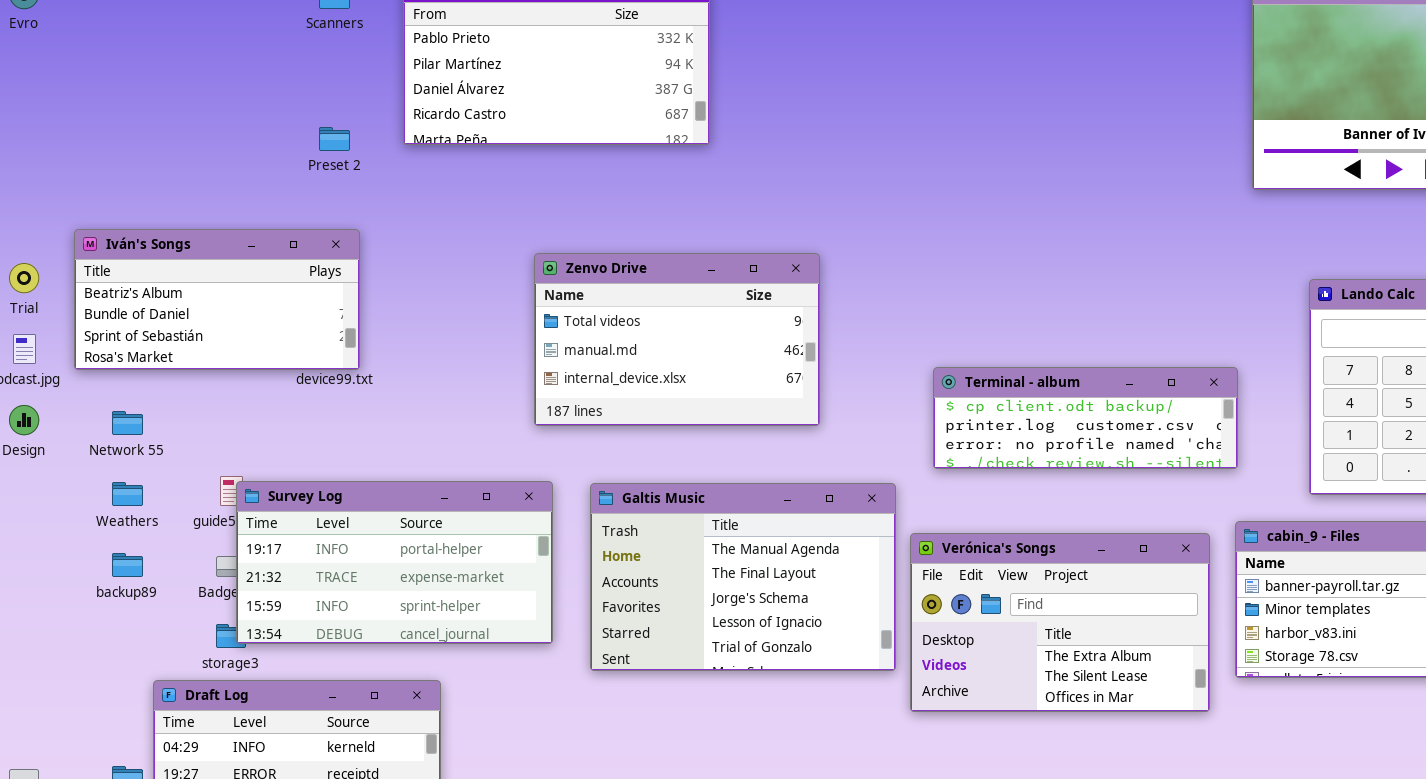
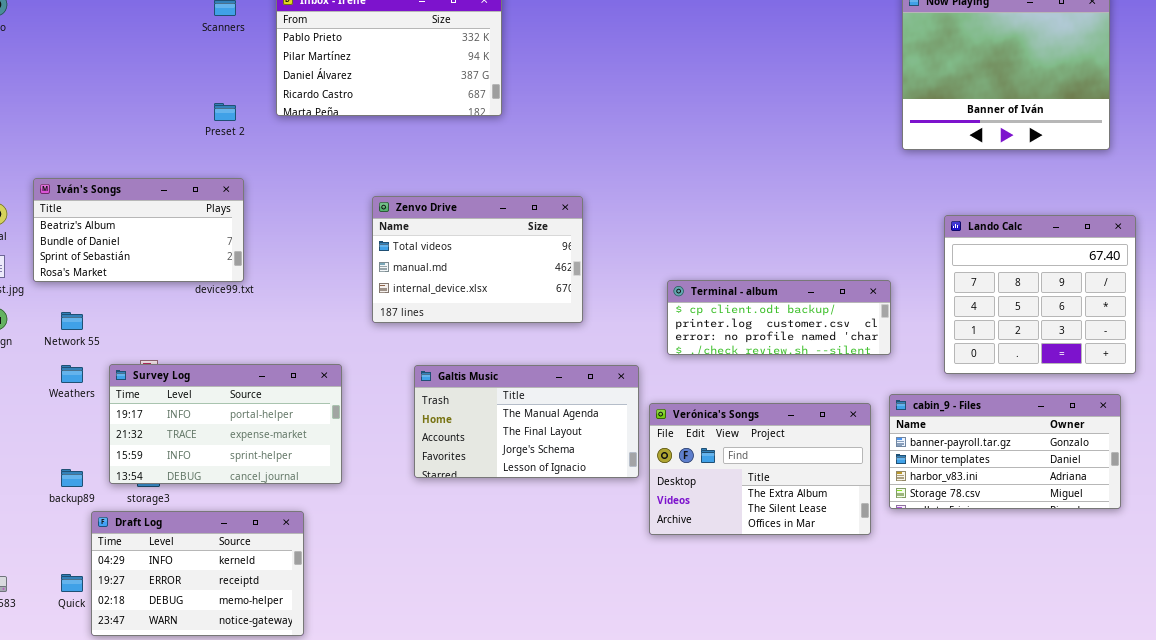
Survey Log: [236,481,553,644] -> [109,364,342,484], moved
Galtis Music: [590,483,896,671] -> [414,365,639,478], resized
backup89: [112,553,143,577] -> [61,469,83,487], moved

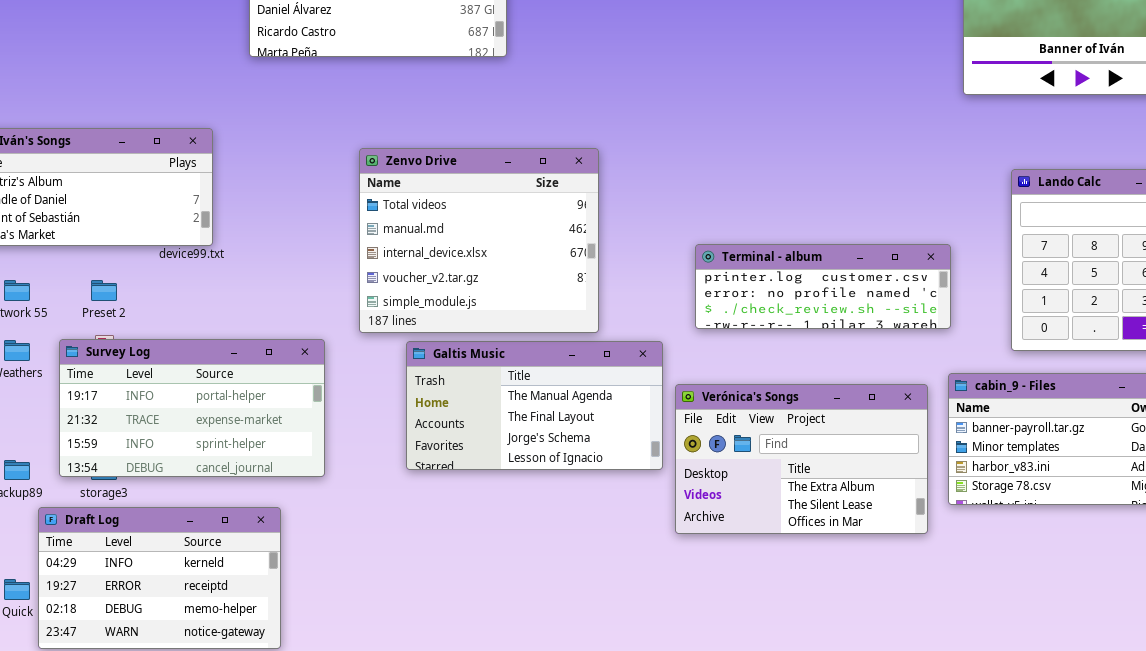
Preset 2: [214,103,236,121] -> [91,280,117,301], moved
Zenvo Drive: [372,196,583,323] -> [359,148,599,333], resized
Terminal - album: [667,280,891,355] -> [695,244,951,329], scrolled down 1 row

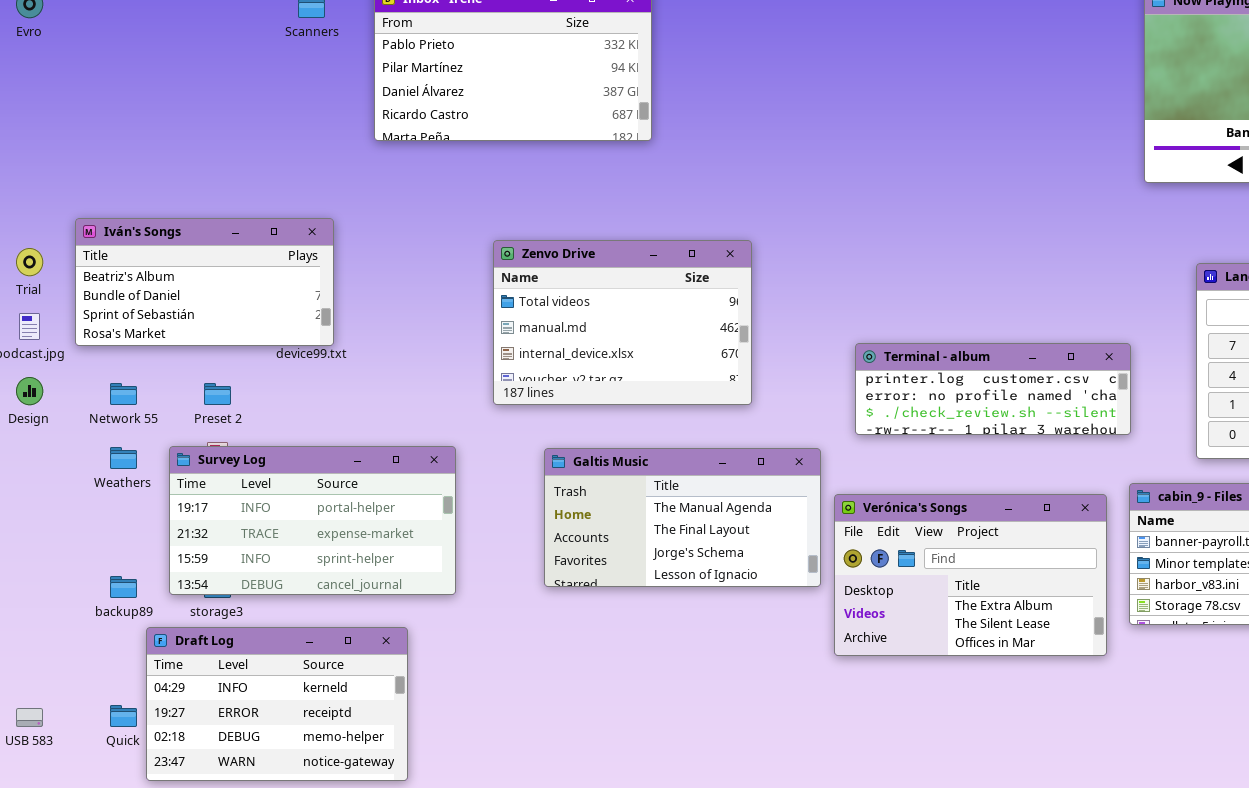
Zenvo Drive: [359,148,599,333] -> [493,240,752,405], resized

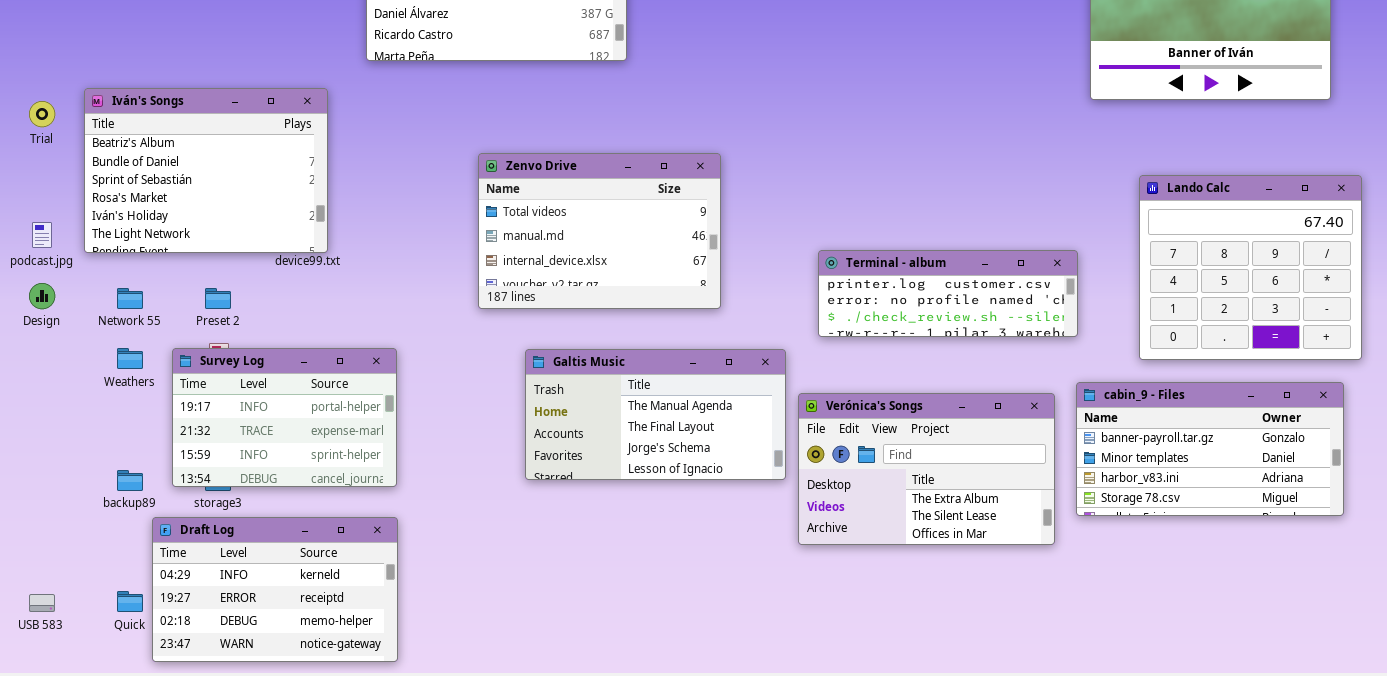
Iván's Songs: [75,218,334,346] -> [84,88,328,253], resized
Trial: [16,248,43,276] -> [29,101,55,127], moved
Survey Log: [169,446,456,595] -> [172,348,397,487], resized

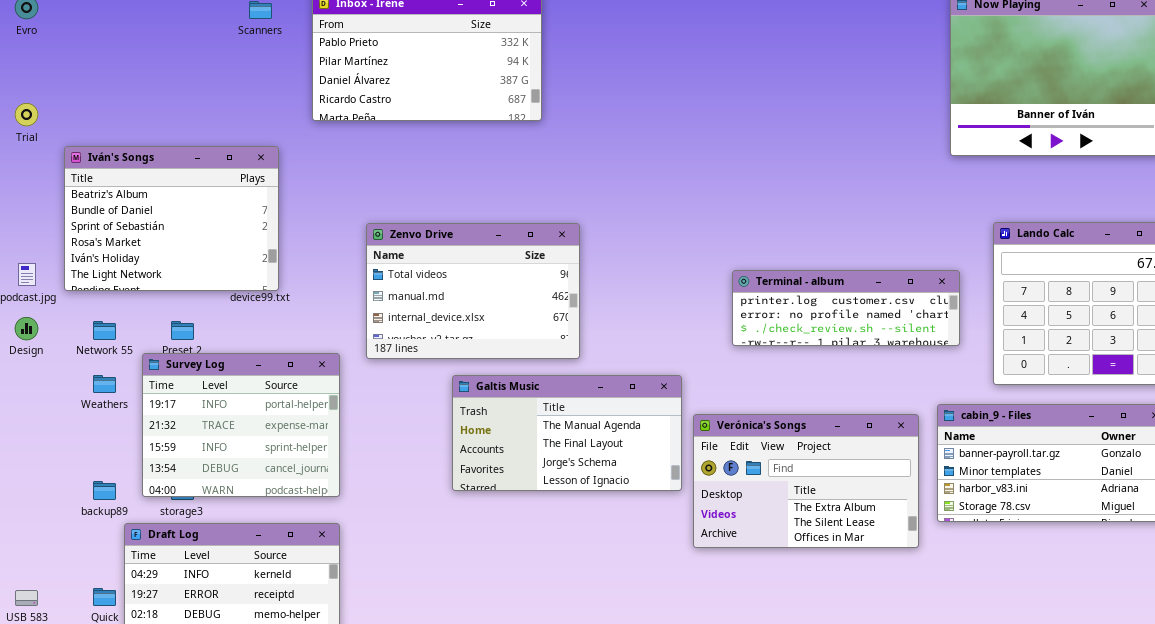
Trial: [29,101,55,127] -> [15,103,38,126], moved
Zenvo Drive: [478,153,721,309] -> [366,223,580,359], moved
Terminal - album: [818,250,1078,337] -> [732,270,960,346], moved
Survey Log: [172,348,397,487] -> [142,353,340,497], resized

